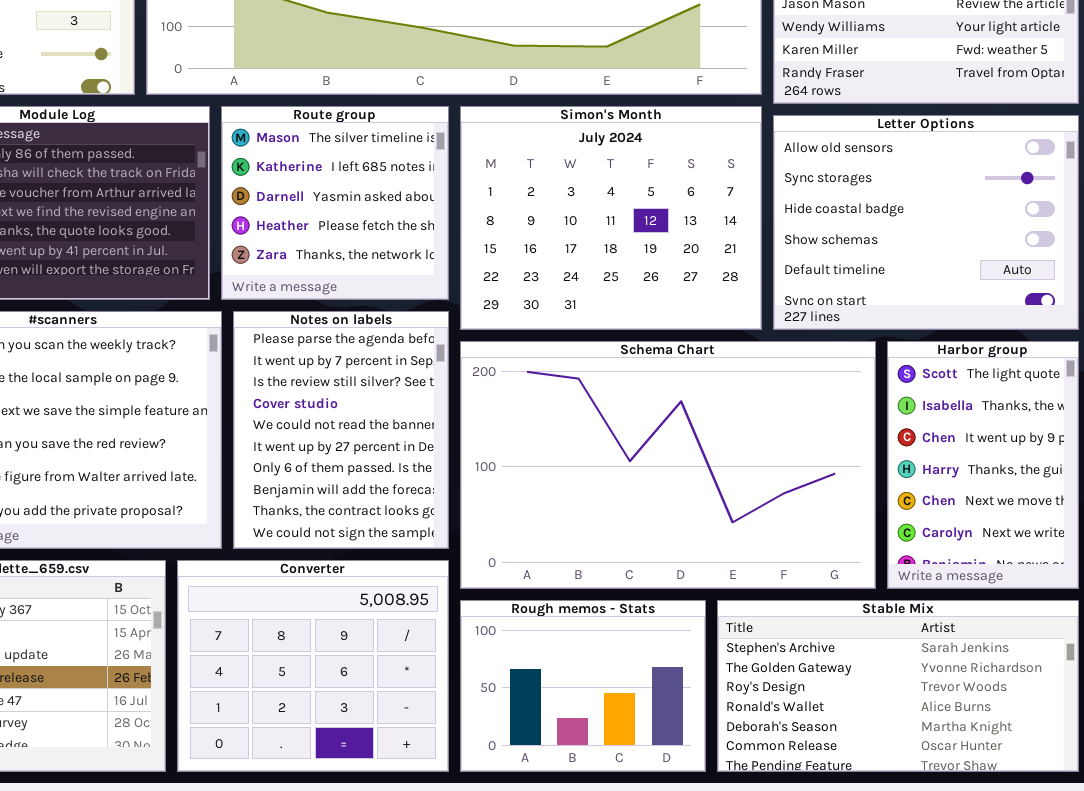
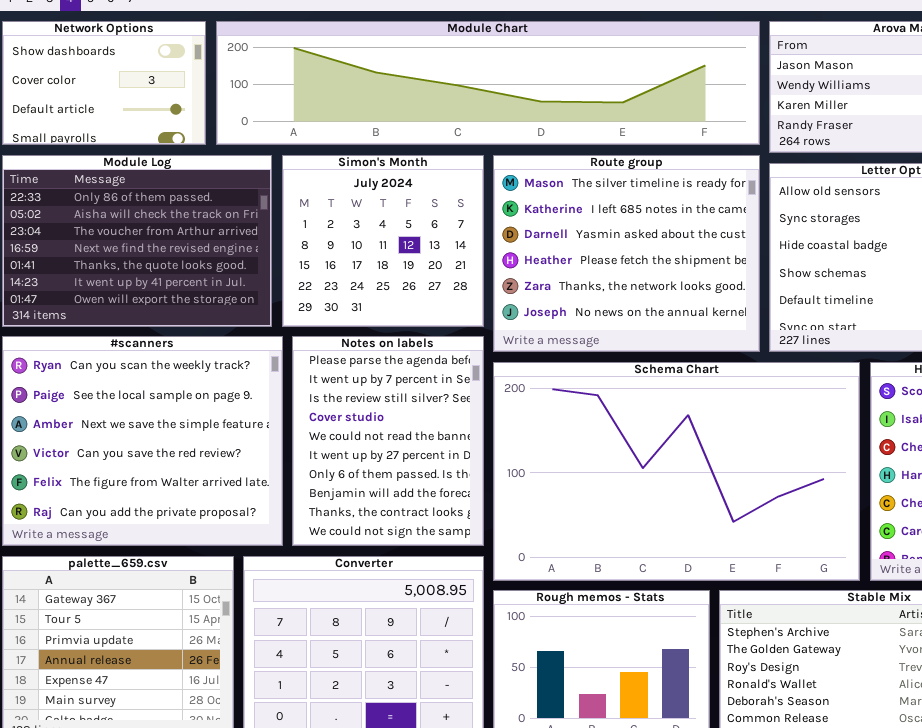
Route group: [221,106,449,300] -> [493,155,760,352], moved, resized
Simon's Month: [460,106,762,330] -> [282,155,484,327], moved, resized

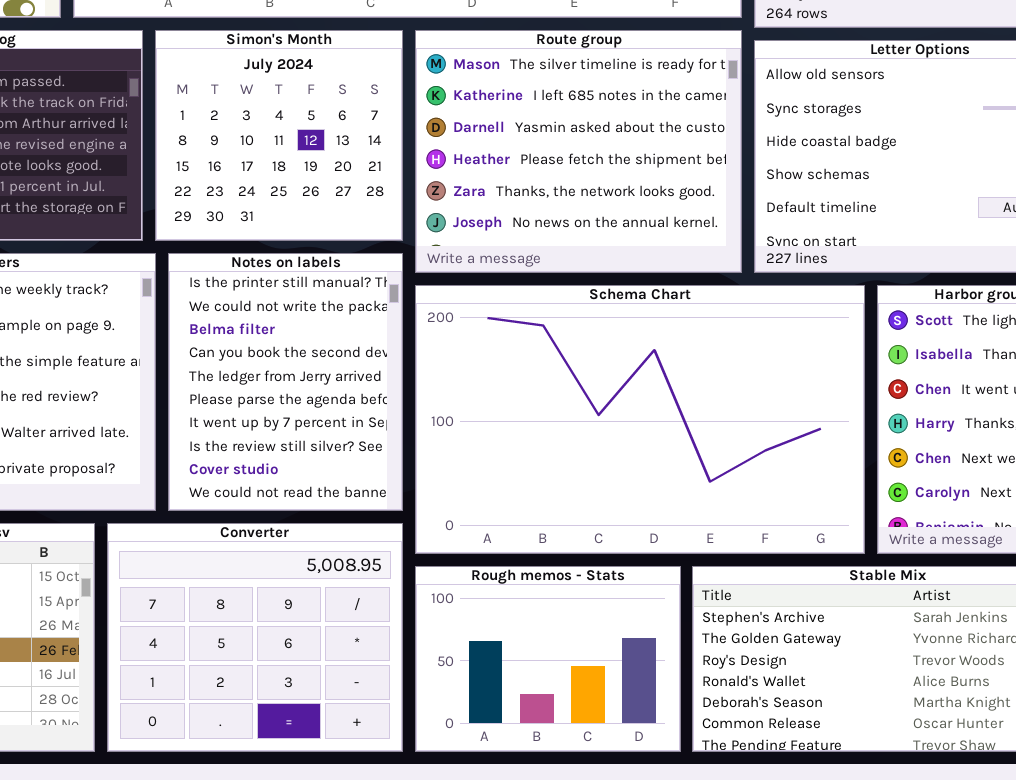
Notes on labels: [292,336,484,546] -> [168,253,403,511], scrolled up 5 rows

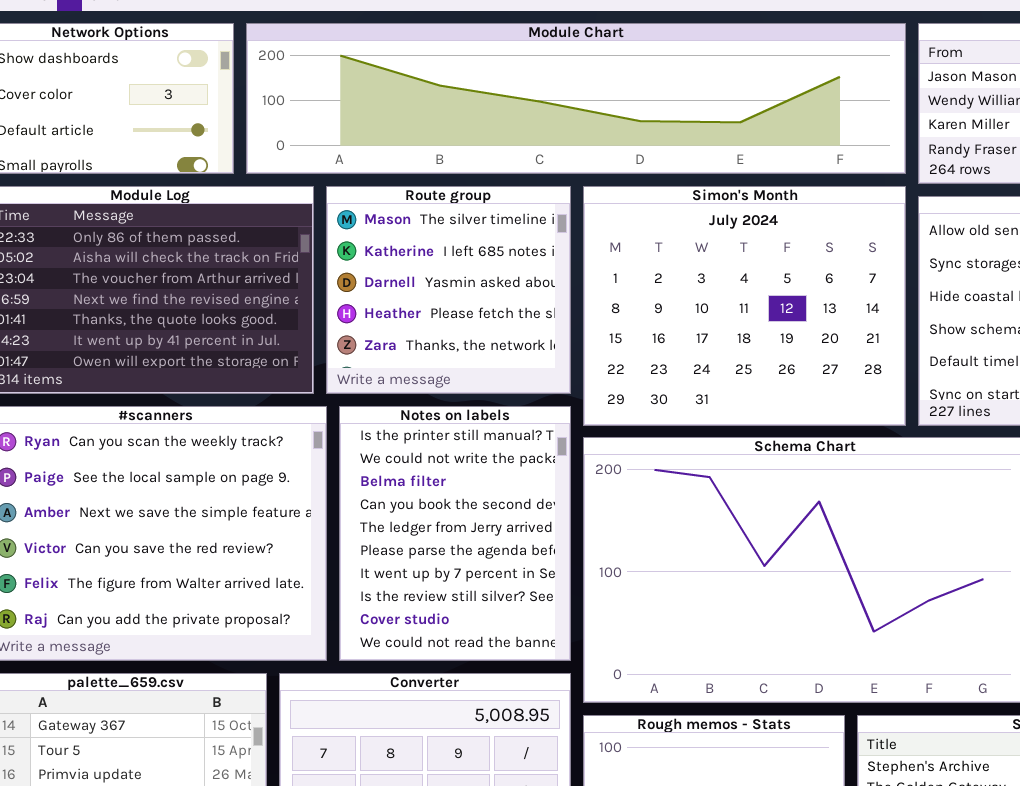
Simon's Month: [155,30,403,241] -> [583,186,906,426], moved, resized
Route group: [415,30,742,273] -> [326,186,571,394], moved, resized

